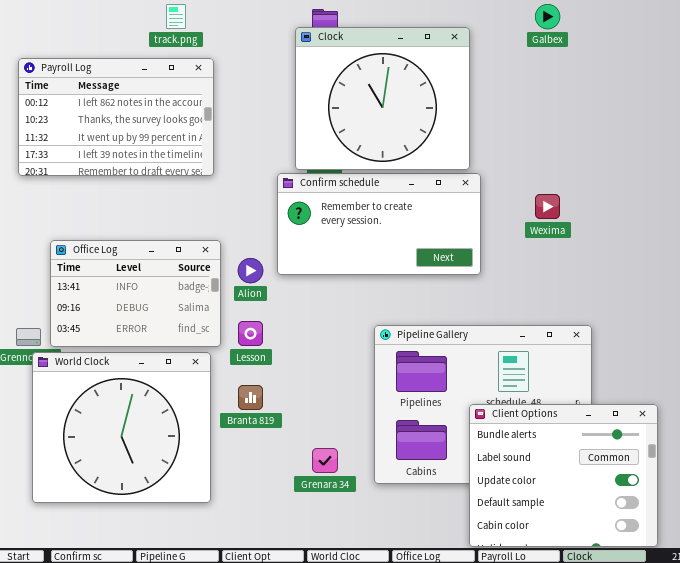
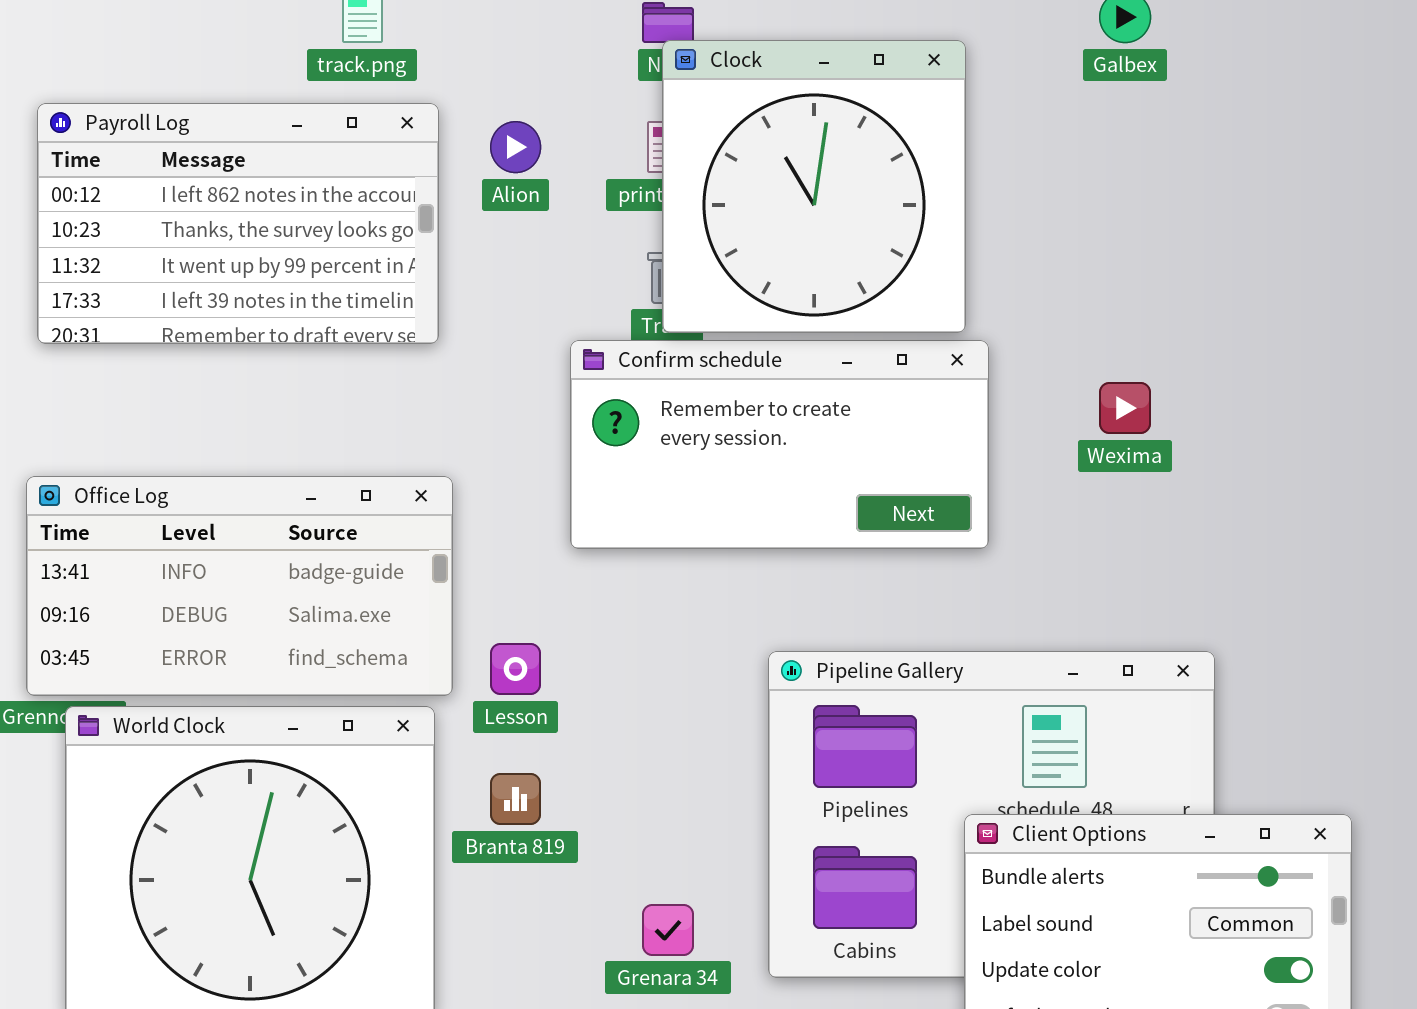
Clock: [295,27,470,170] -> [662,40,966,333], resized
Office Log: [50,240,221,347] -> [26,476,453,696], resized
Alion: [238,258,263,283] -> [490,121,541,173], moved

